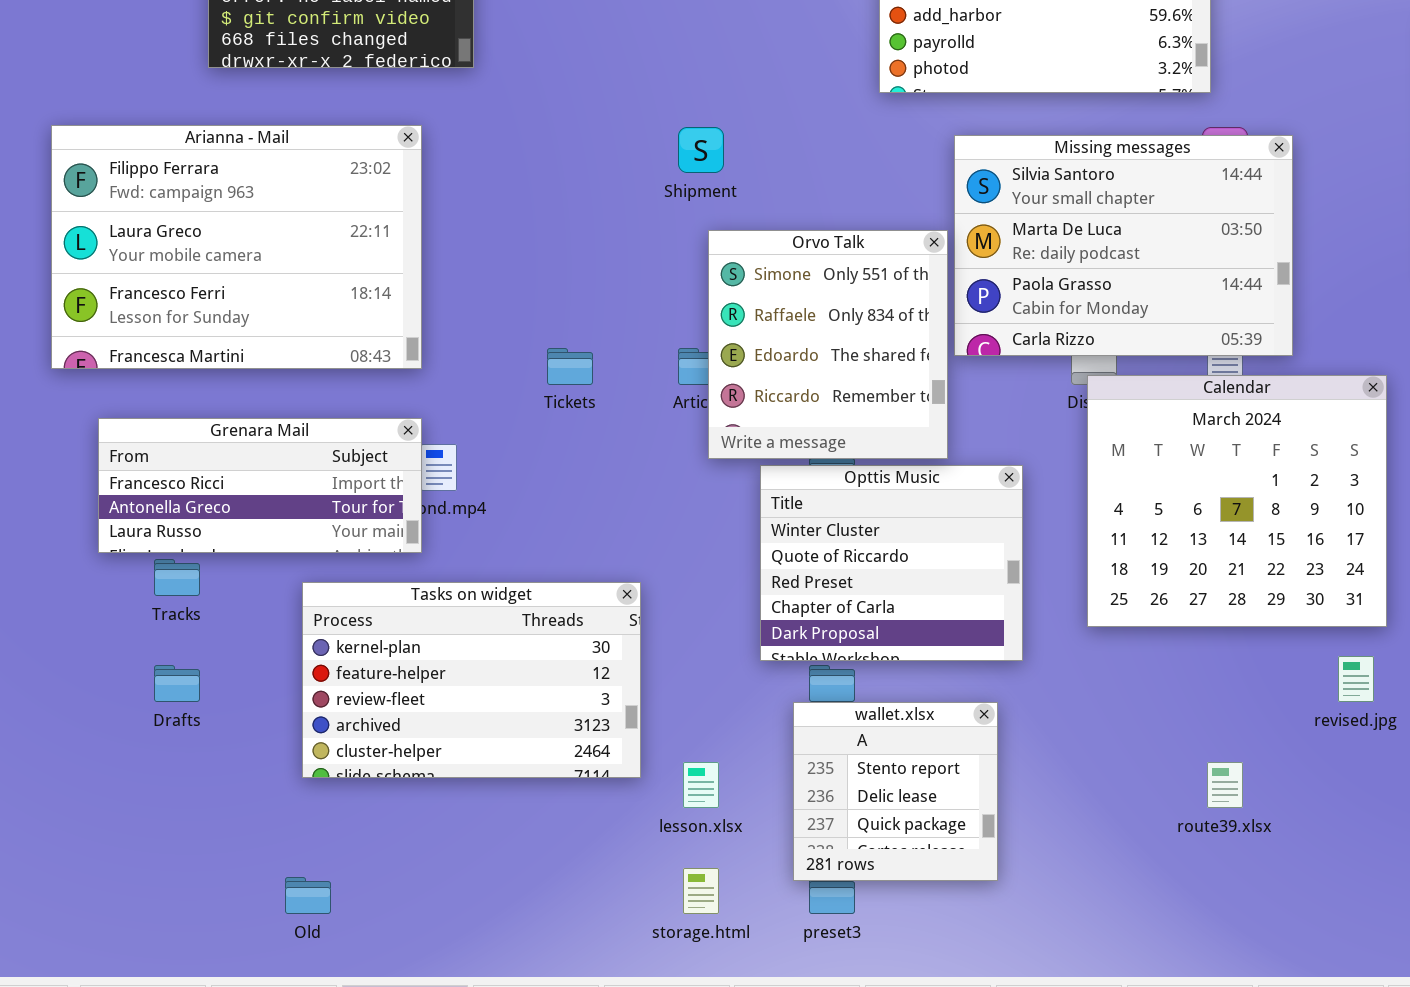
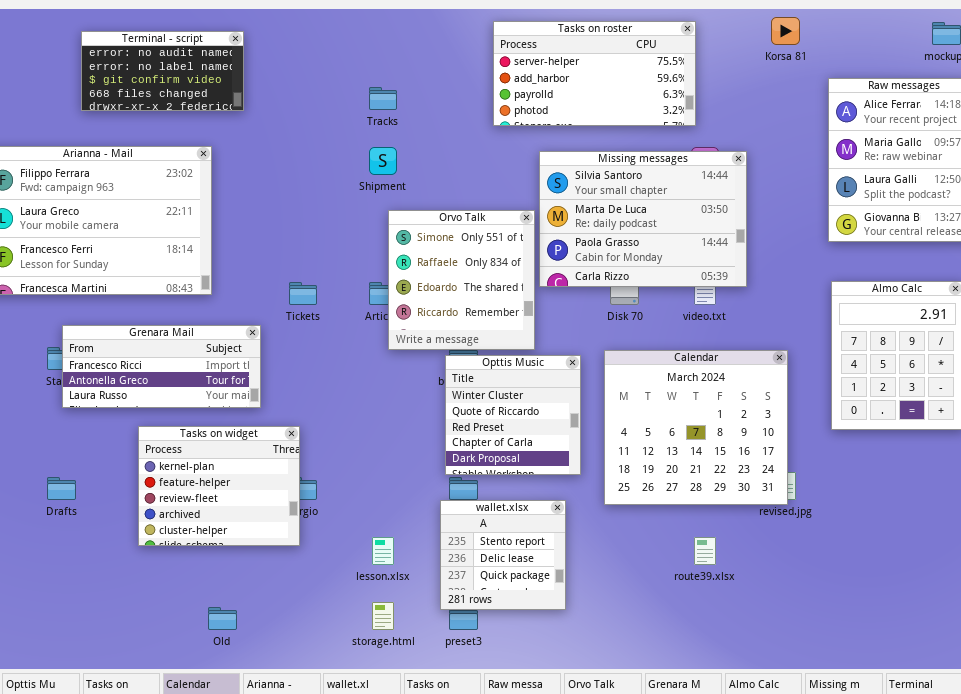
Calendar: [1087,375,1387,627] -> [604,350,788,505], moved
Grenara Mail: [98,418,422,553] -> [62,325,261,408], moved
Opttis Music: [760,465,1023,661] -> [445,355,581,475], resized
Tracks: [154,559,200,596] -> [369,87,397,110], moved
Tasks on widget: [302,582,641,778] -> [138,426,300,546], resized
Old: [285,877,331,914] -> [208,607,237,630], moved

